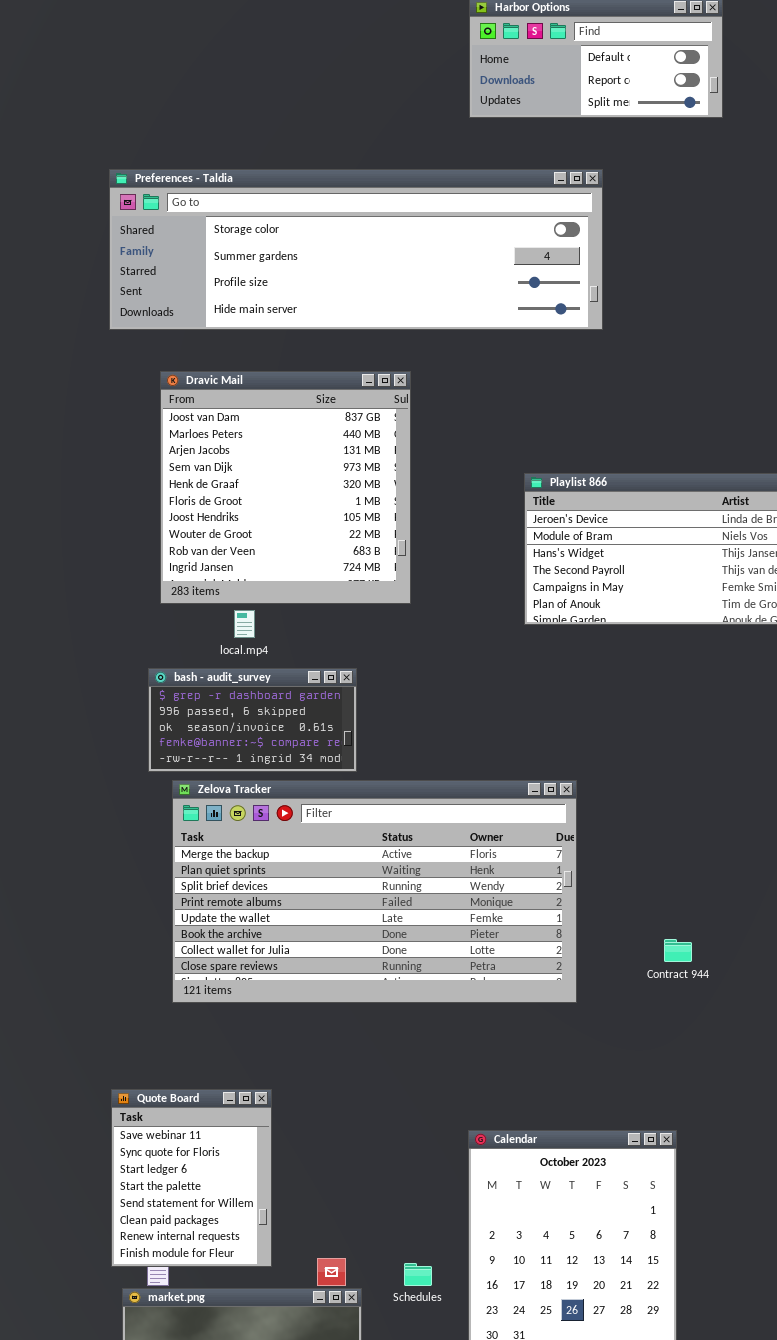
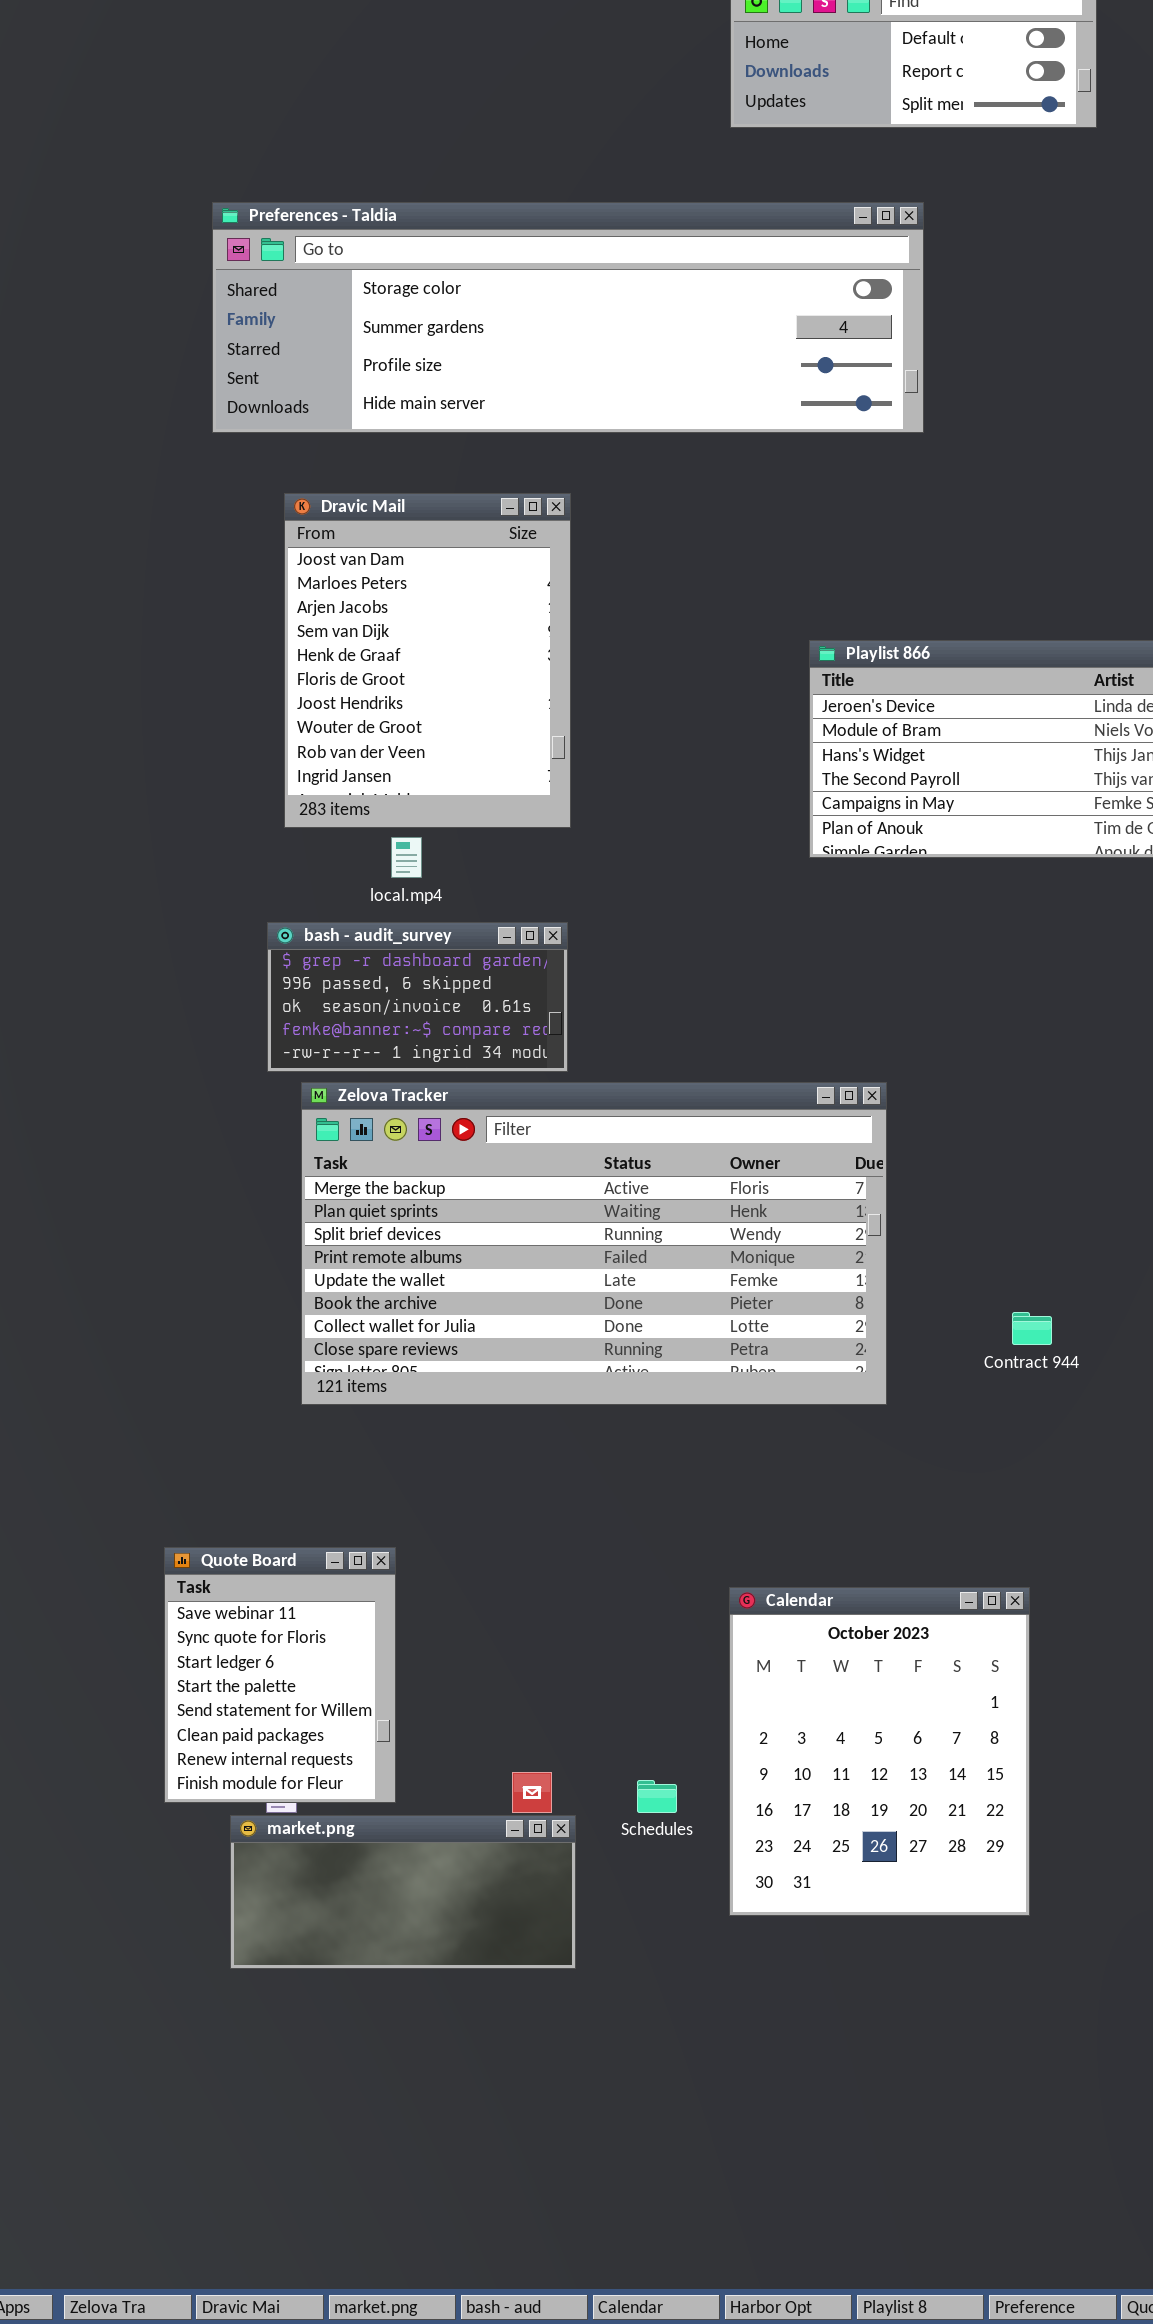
Dravic Mail: [160,371,411,604] -> [284,493,571,828], resized
Quote Board: [111,1089,272,1267] -> [164,1547,396,1803], moved

